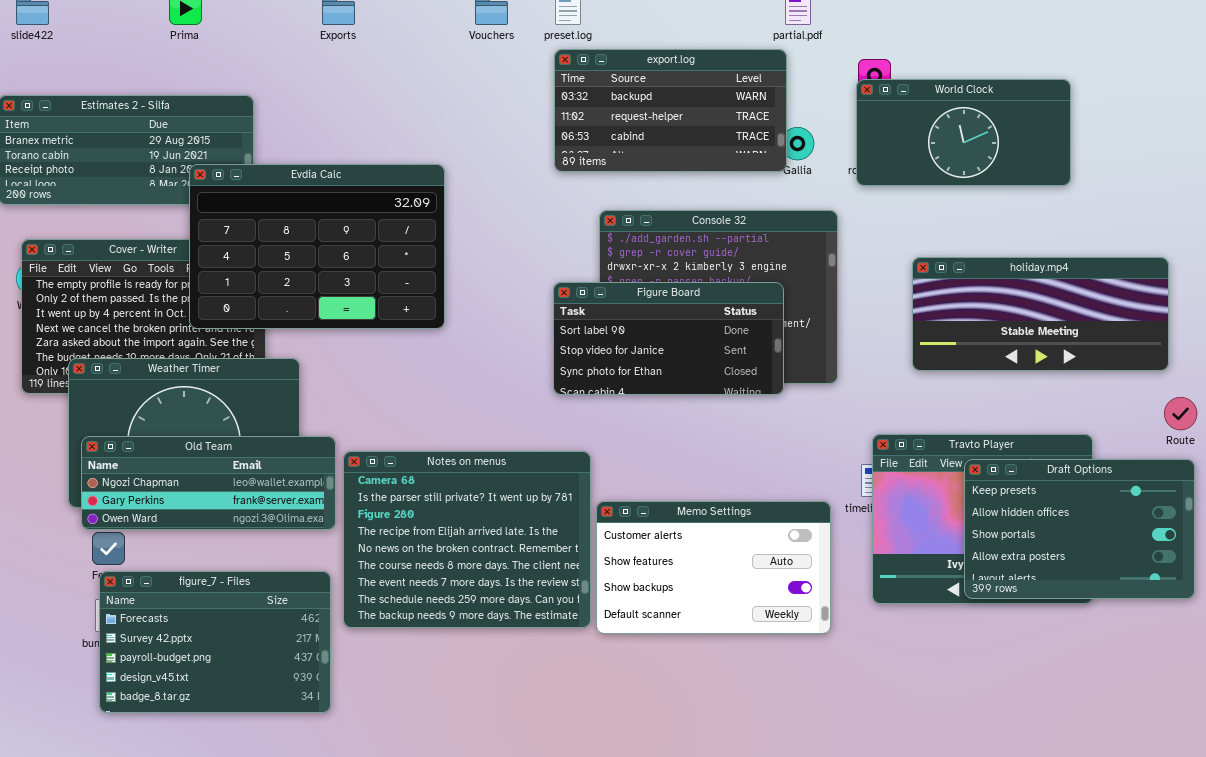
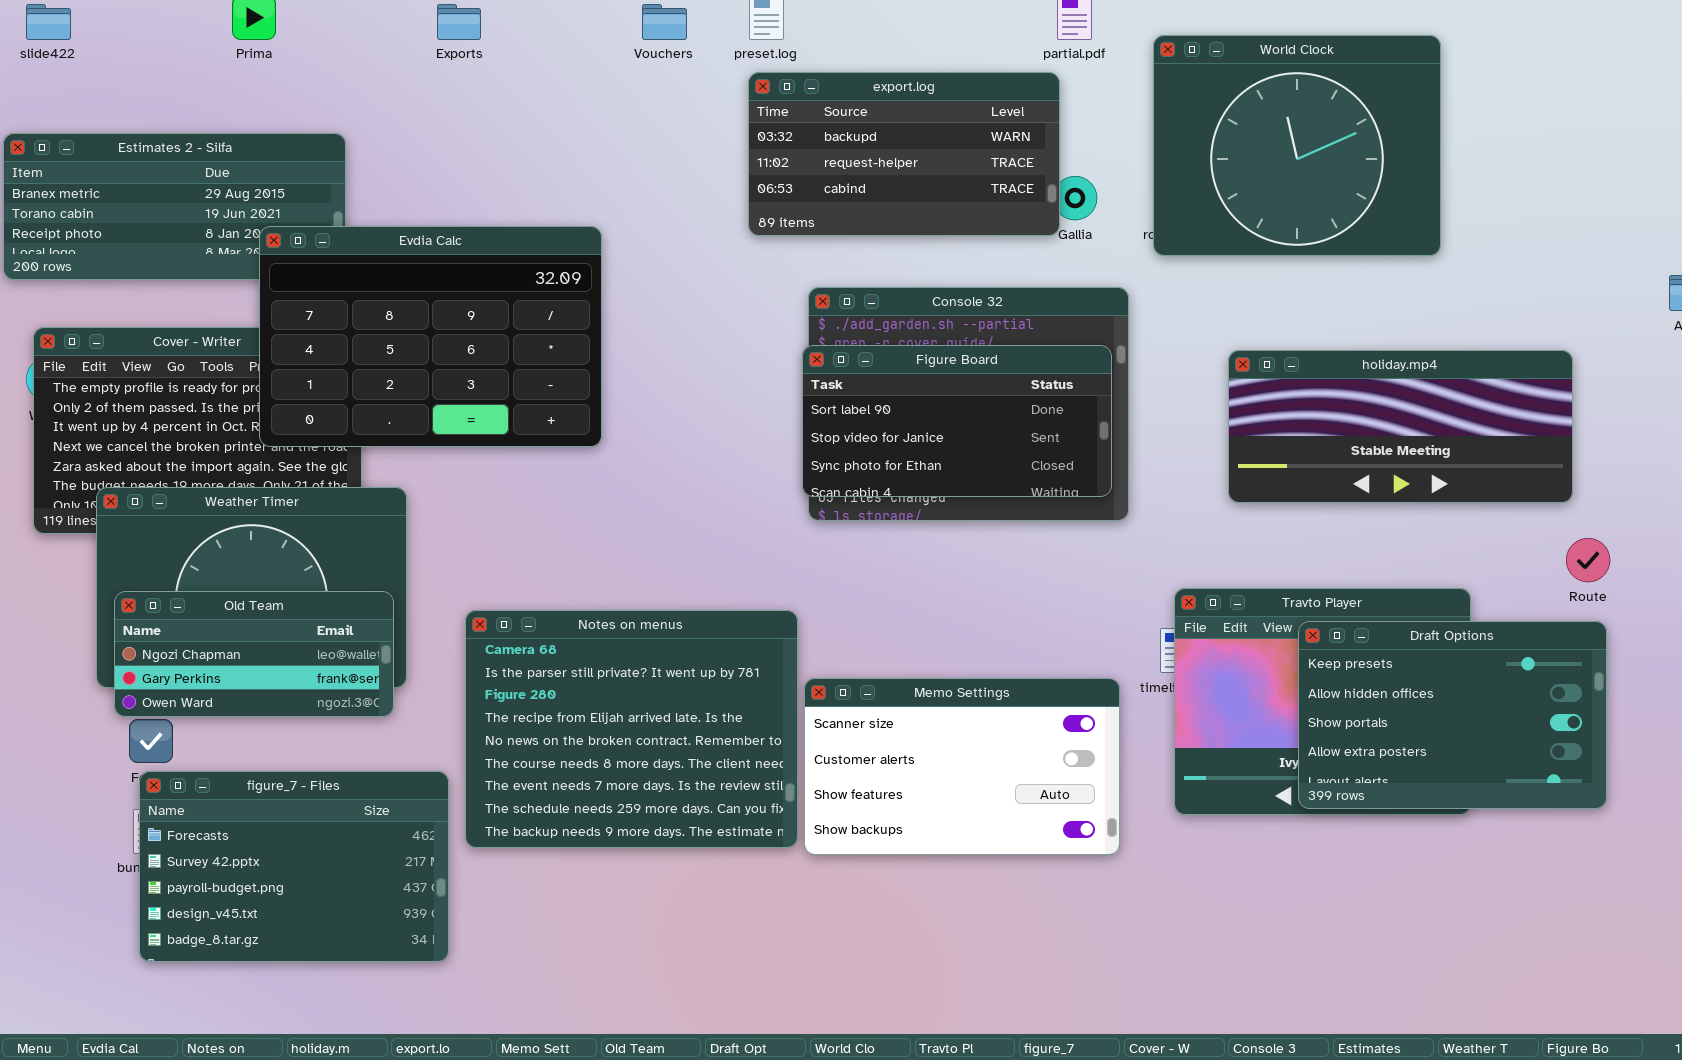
World Clock: [856,79,1071,186] -> [1153,35,1441,256], resized
Figure Board: [553,282,784,395] -> [802,345,1112,497], moved
Old Team: [81,436,336,530] -> [114,591,394,717], resized
Memo Settings: [596,501,831,634] -> [804,678,1120,855], scrolled up 1 row

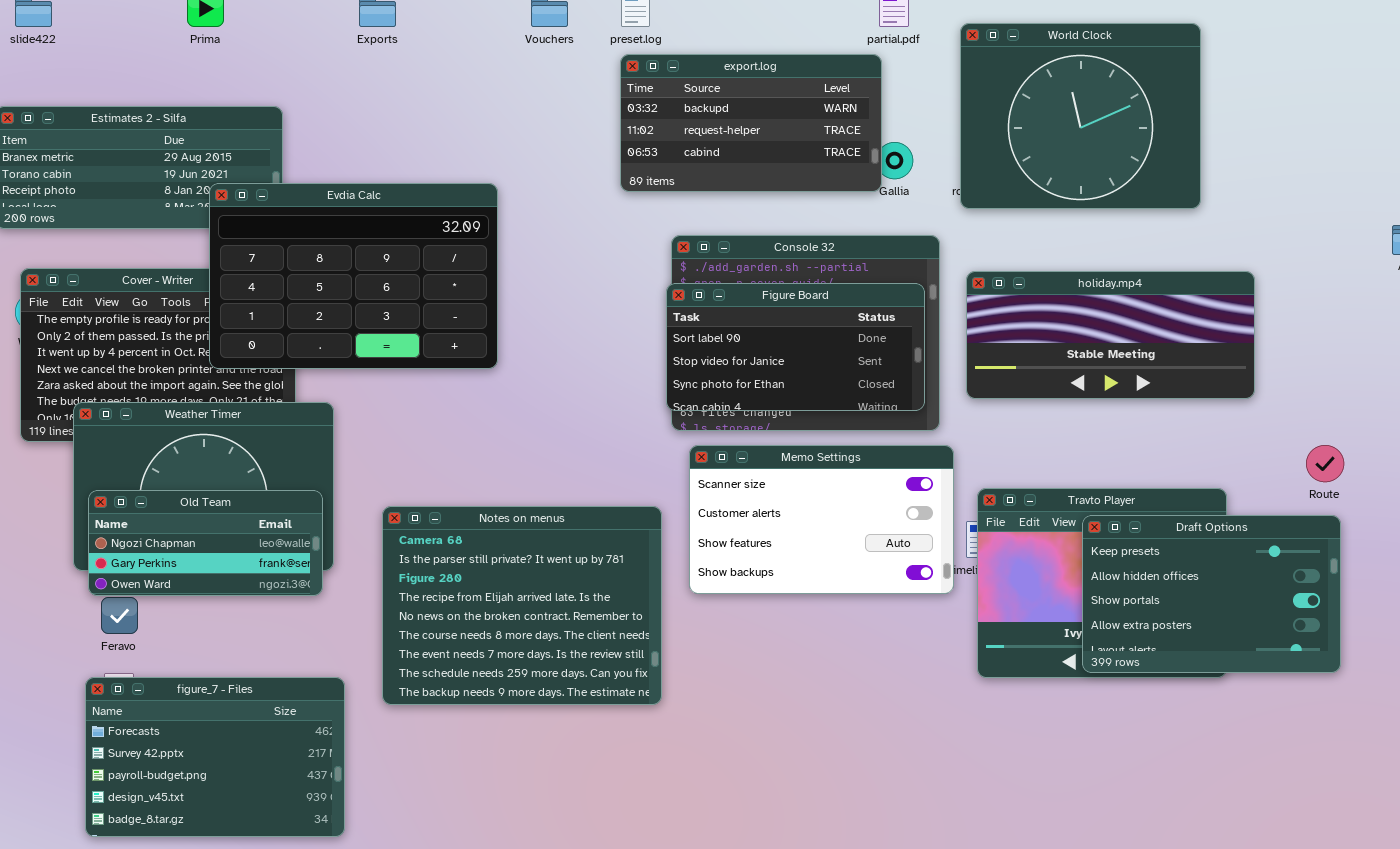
holiday.mp4: [1228,350,1573,503] -> [966,271,1255,399], moved
Memo Settings: [804,678,1120,855] -> [689,445,954,594], moved
figure_7 - Files: [139,771,449,962] -> [85,677,345,837], moved

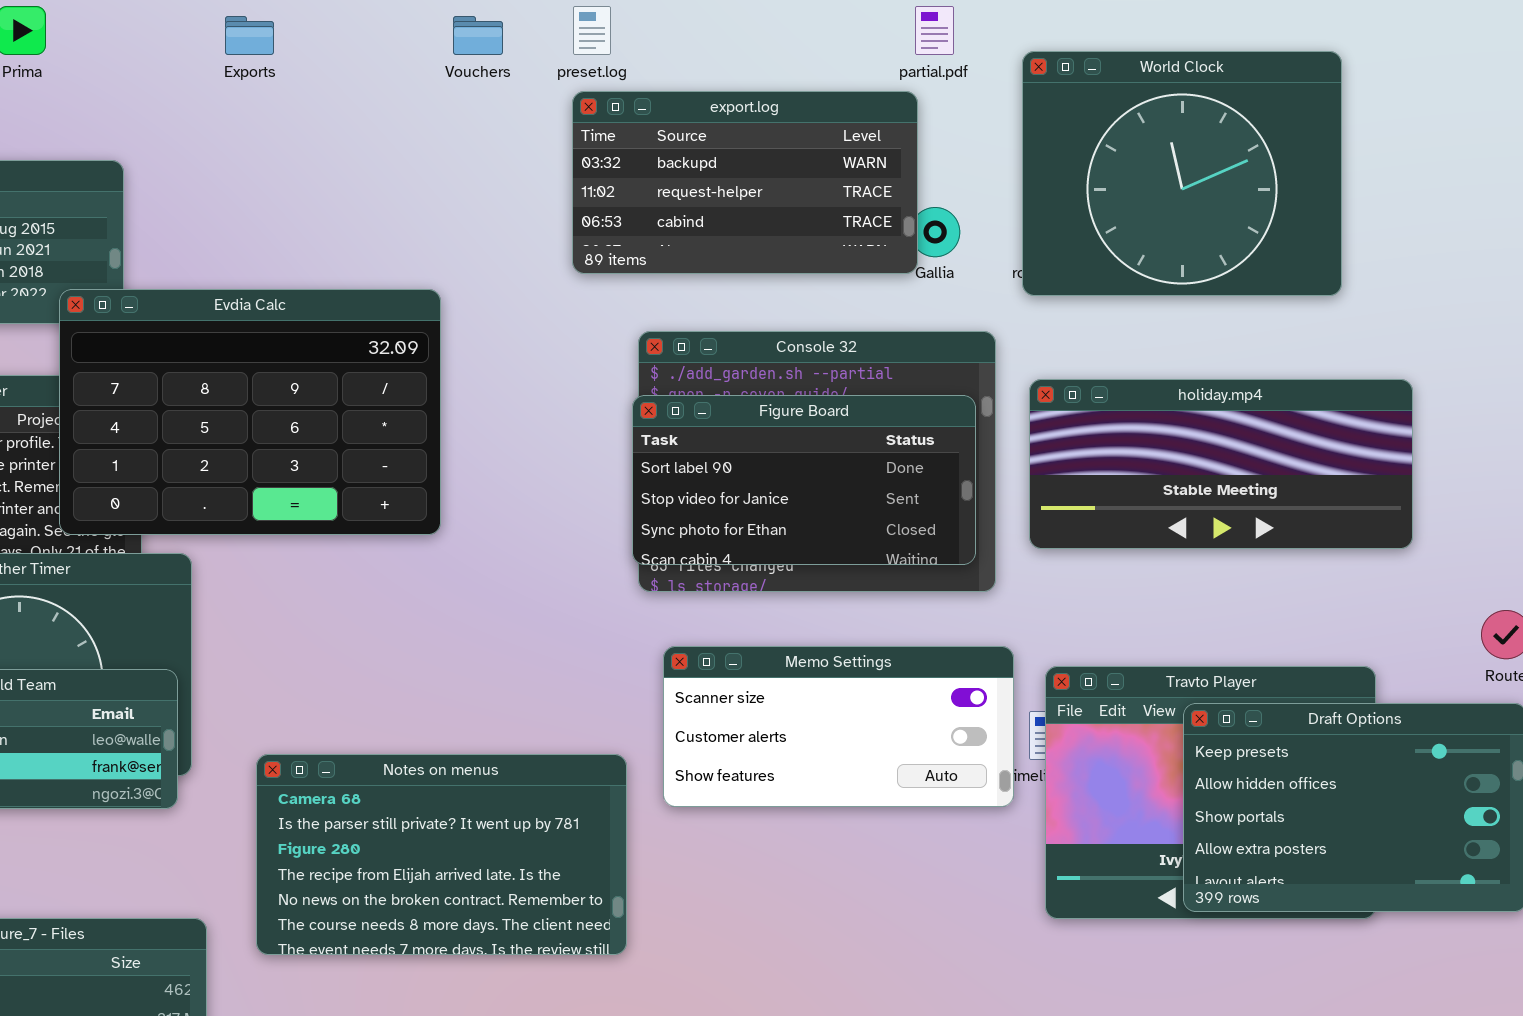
Evdia Calc: [209,183,498,369] -> [59,289,441,535], moved
Memo Settings: [689,445,954,594] -> [663,646,1014,807], resized
Notes on menus: [382,506,662,705] -> [256,754,627,955], resized

